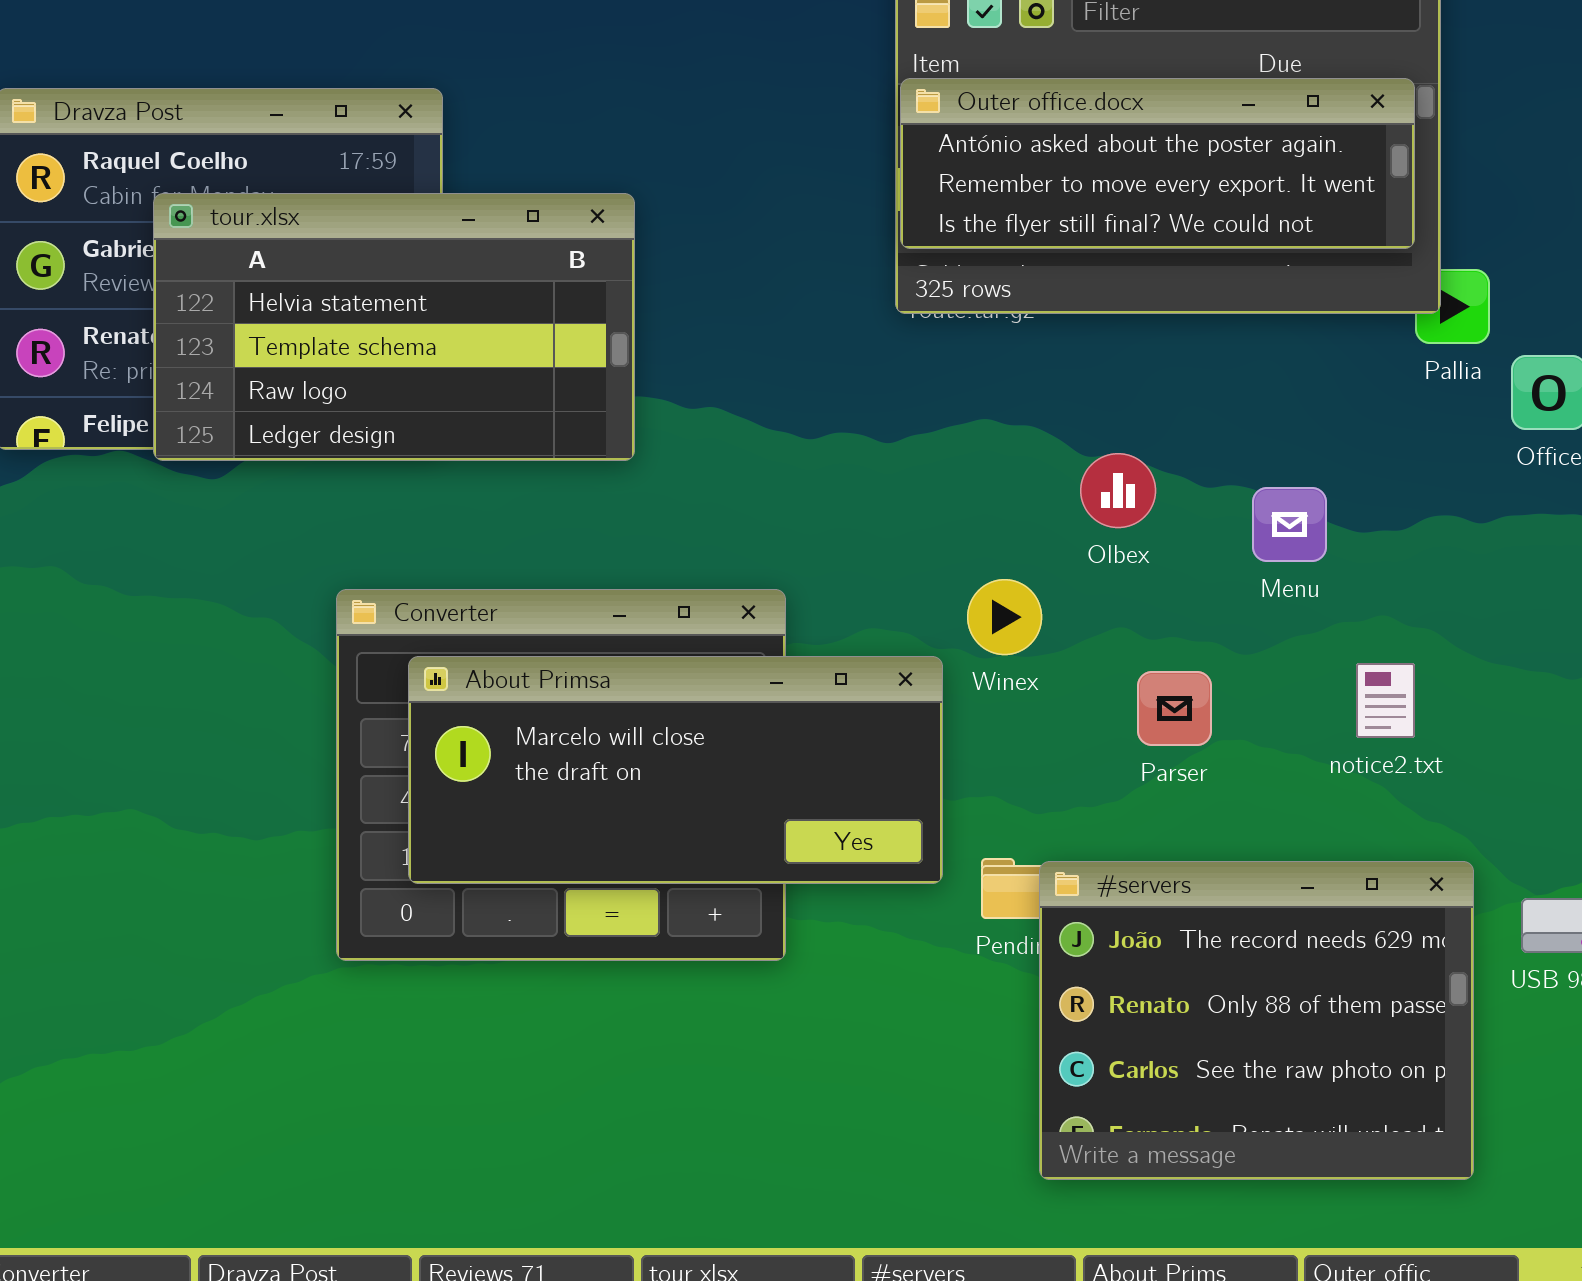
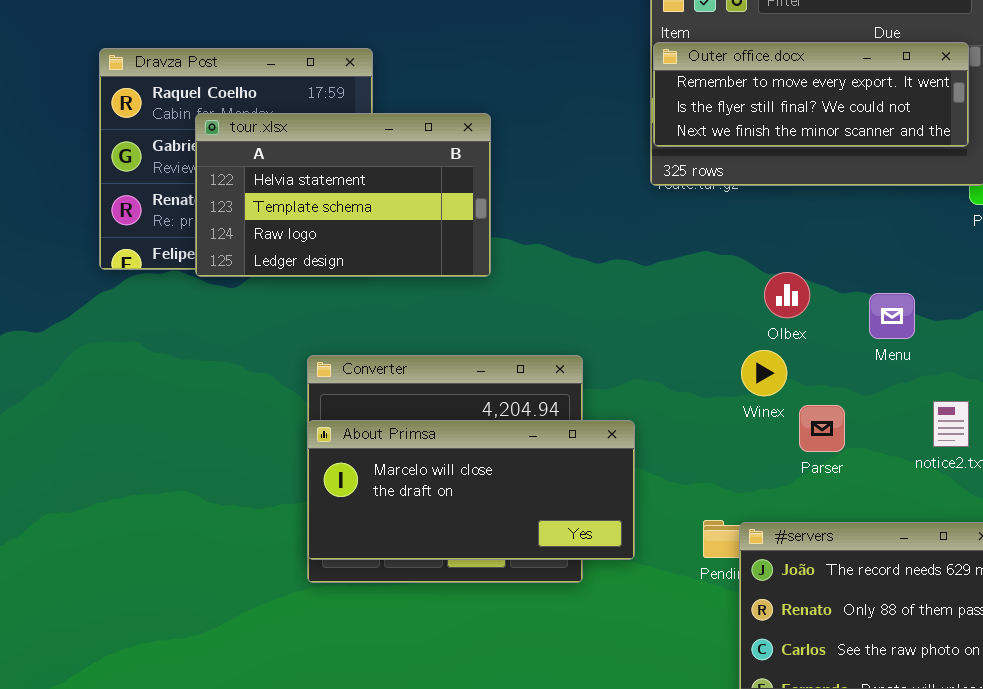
Outer office.docx: [900,78,1415,249] -> [653,42,969,147], scrolled down 1 row
Winex: [967,579,1042,655] -> [741,350,787,396], moved
About Primsa: [408,656,943,884] -> [307,420,635,560], moved

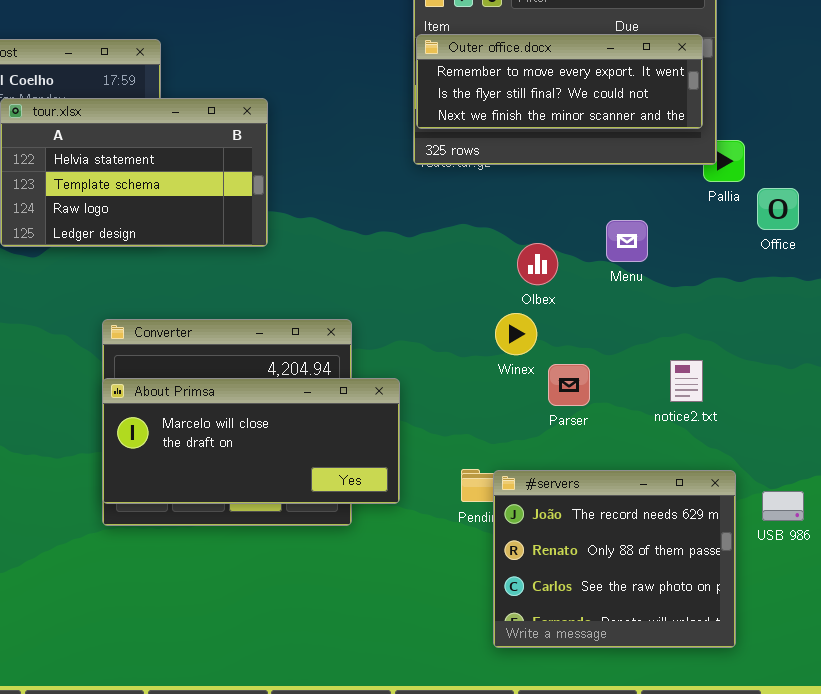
Menu: [869,293,915,339] -> [606,220,648,262], moved

